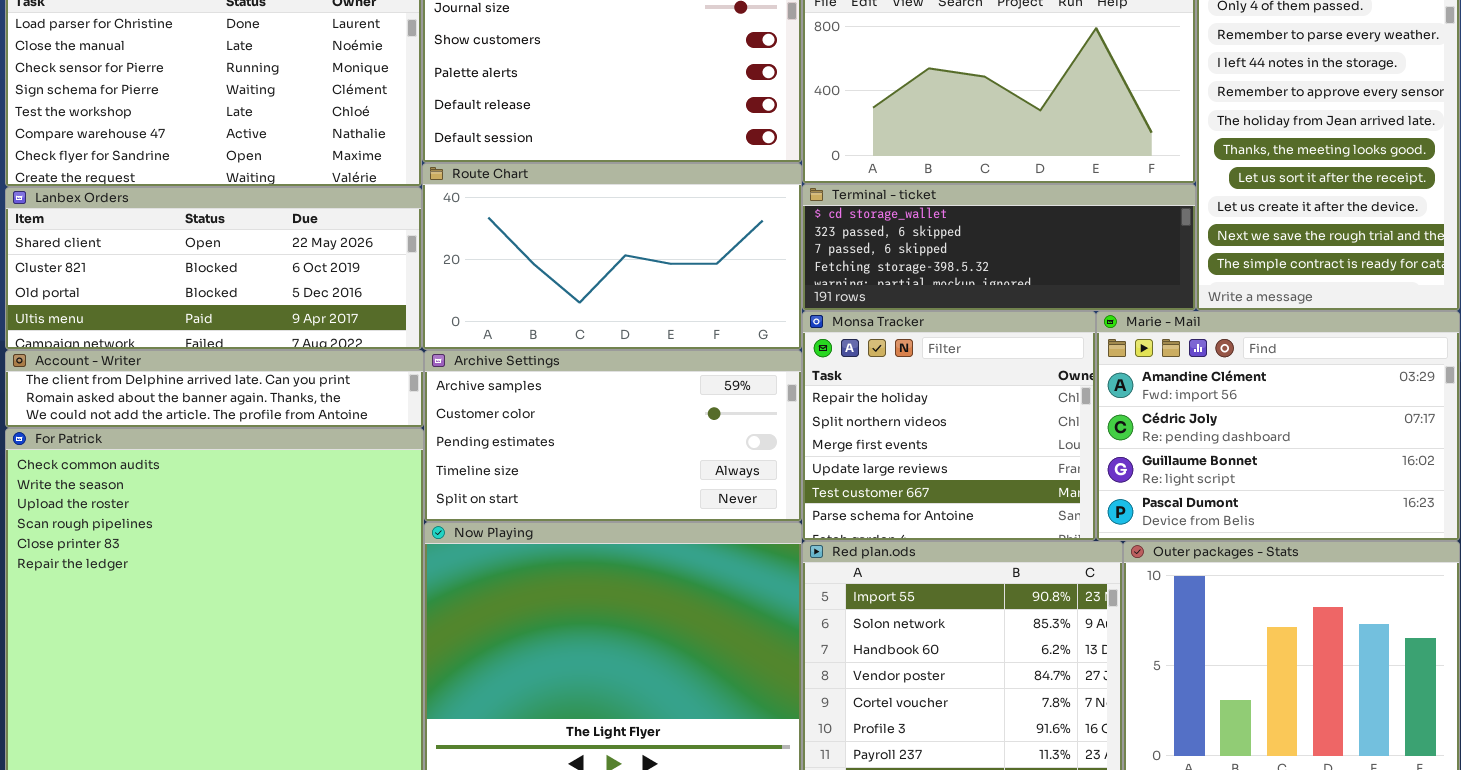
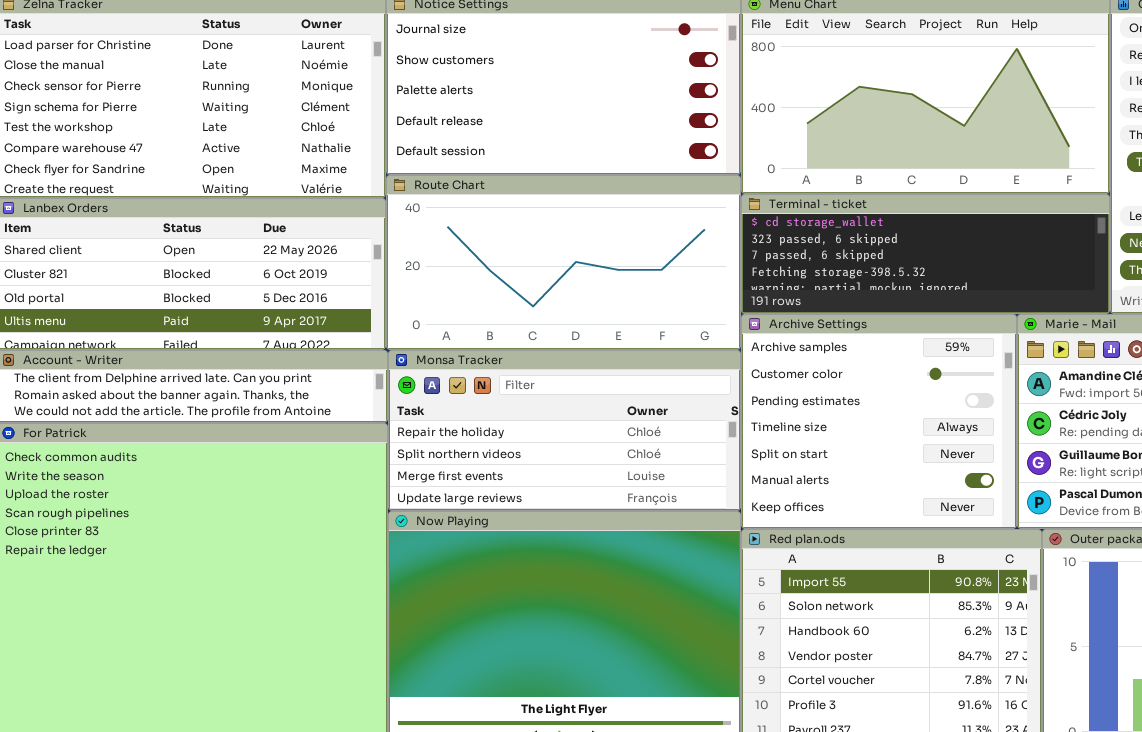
Monsa Tracker: [802,311,1096,541] -> [388,350,741,511], moved, resized
Archive Settings: [424,350,802,522] -> [741,314,1017,529], moved, resized

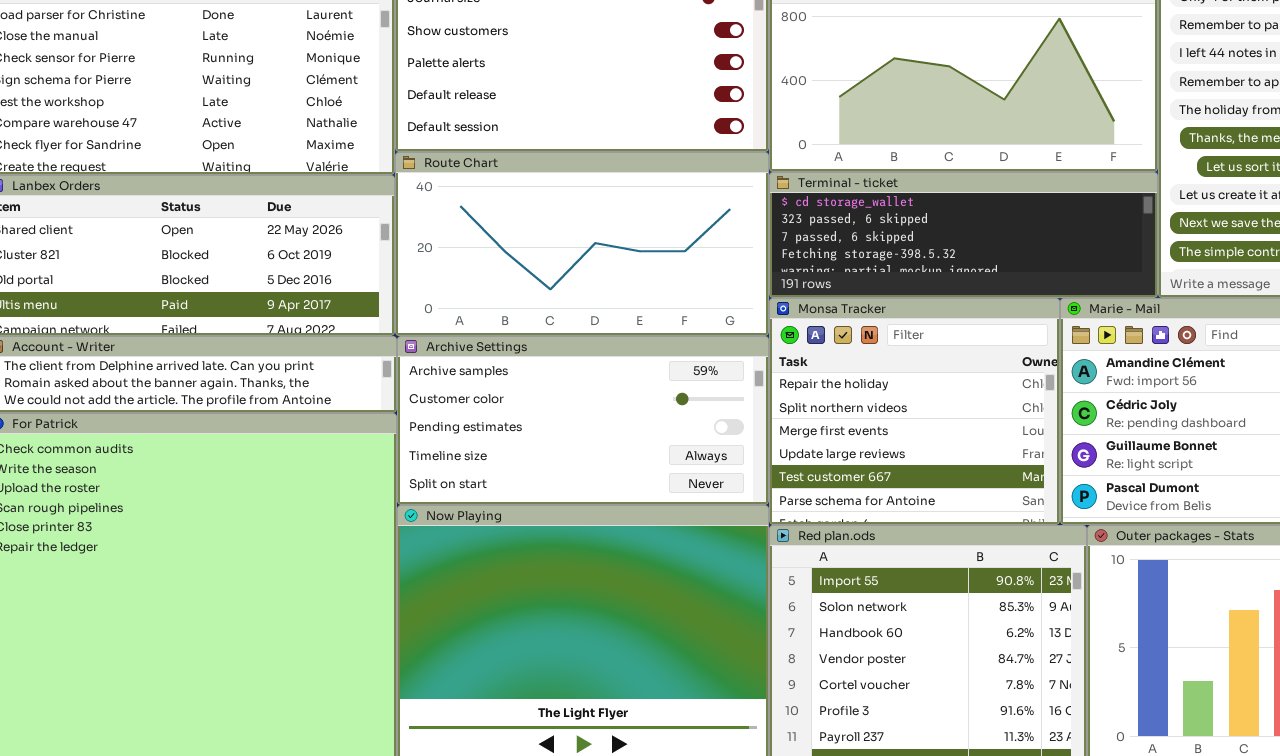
Archive Settings: [741,314,1017,529] -> [397,336,769,505], moved, resized
Monsa Tracker: [388,350,741,511] -> [769,298,1060,525], moved, resized

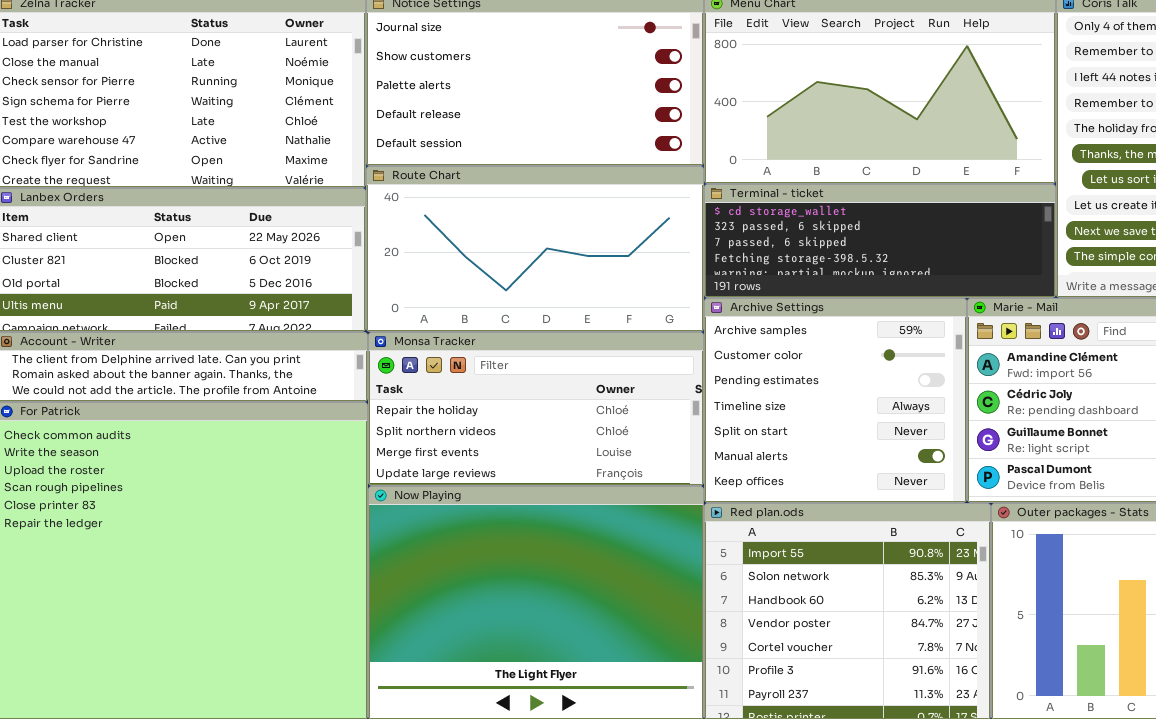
Monsa Tracker: [769,298,1060,525] -> [368,332,704,486], moved, resized
Archive Settings: [397,336,769,505] -> [704,298,967,503], moved, resized

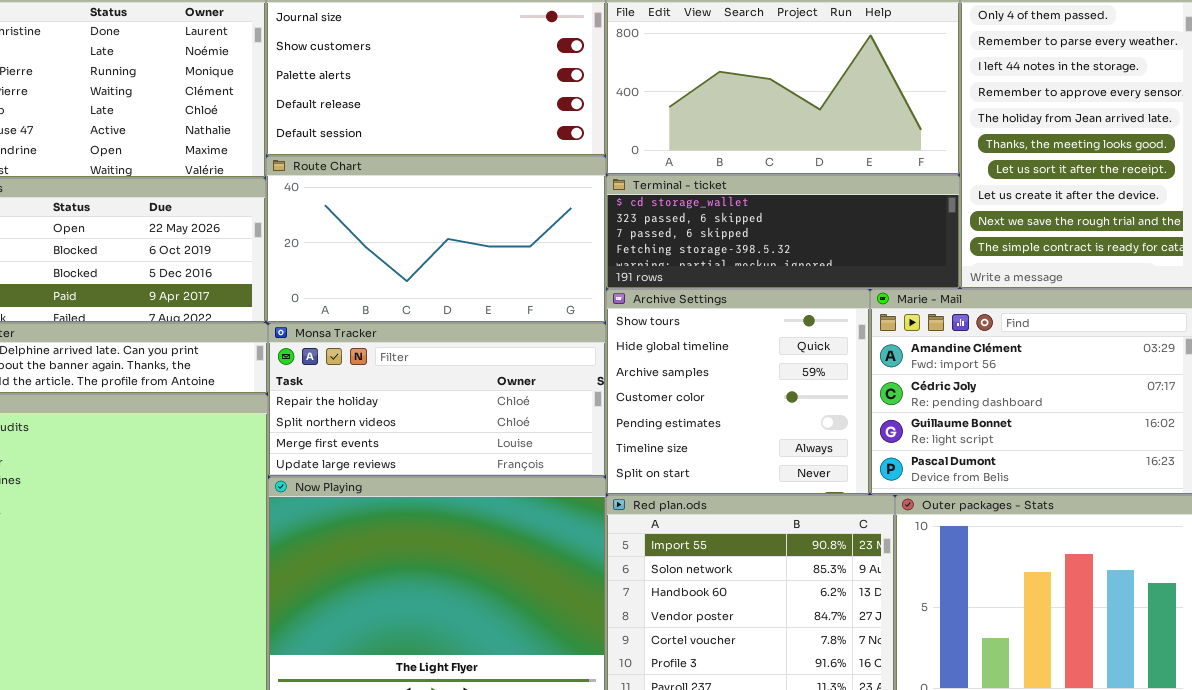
Archive Settings: [704,298,967,503] -> [606,289,870,495], scrolled up 2 rows

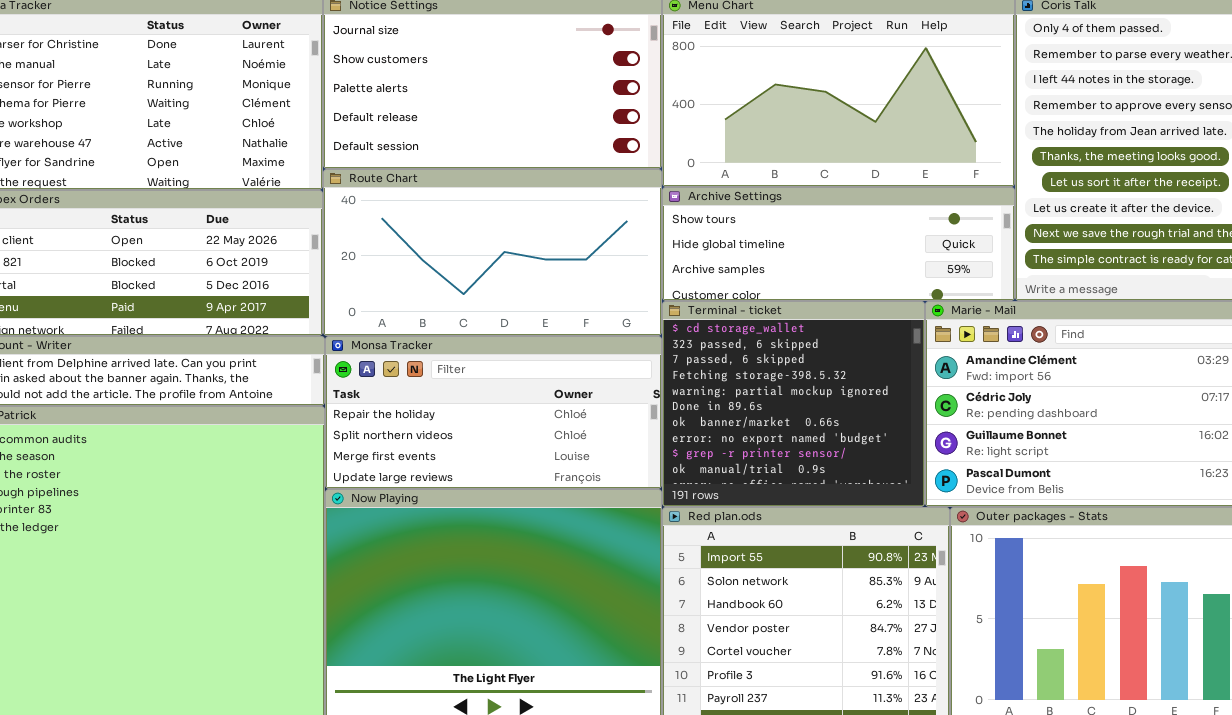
Terminal - ticket: [606,175,960,289] -> [662,301,925,507], moved, resized
Archive Settings: [606,289,870,495] -> [662,187,1015,301], moved, resized

